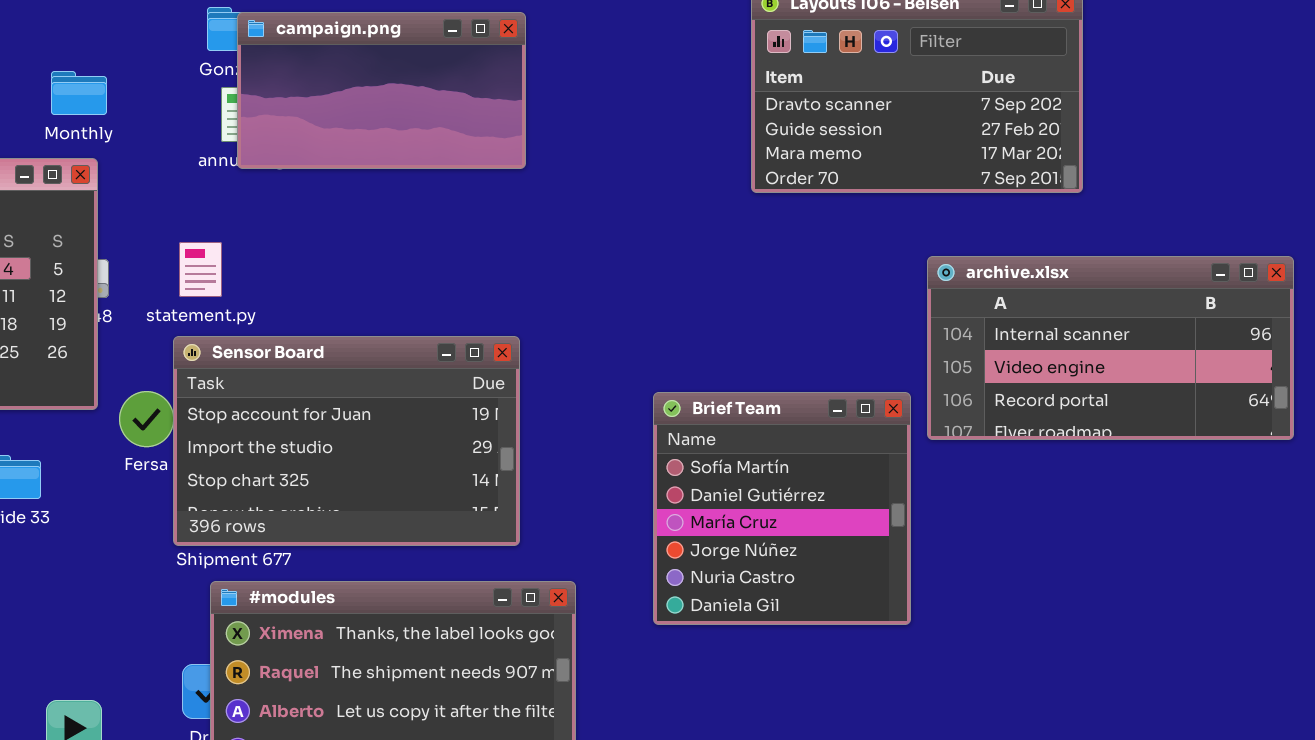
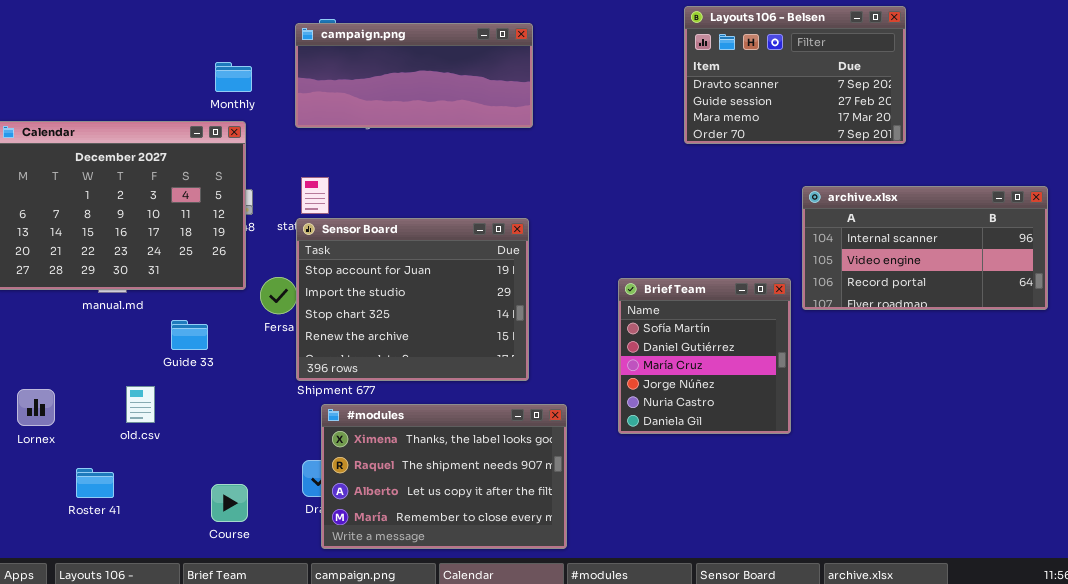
campaign.png: [237,12,526,169] -> [295,23,533,128], resized
Sensor Board: [173,336,520,546] -> [296,218,529,381], resized

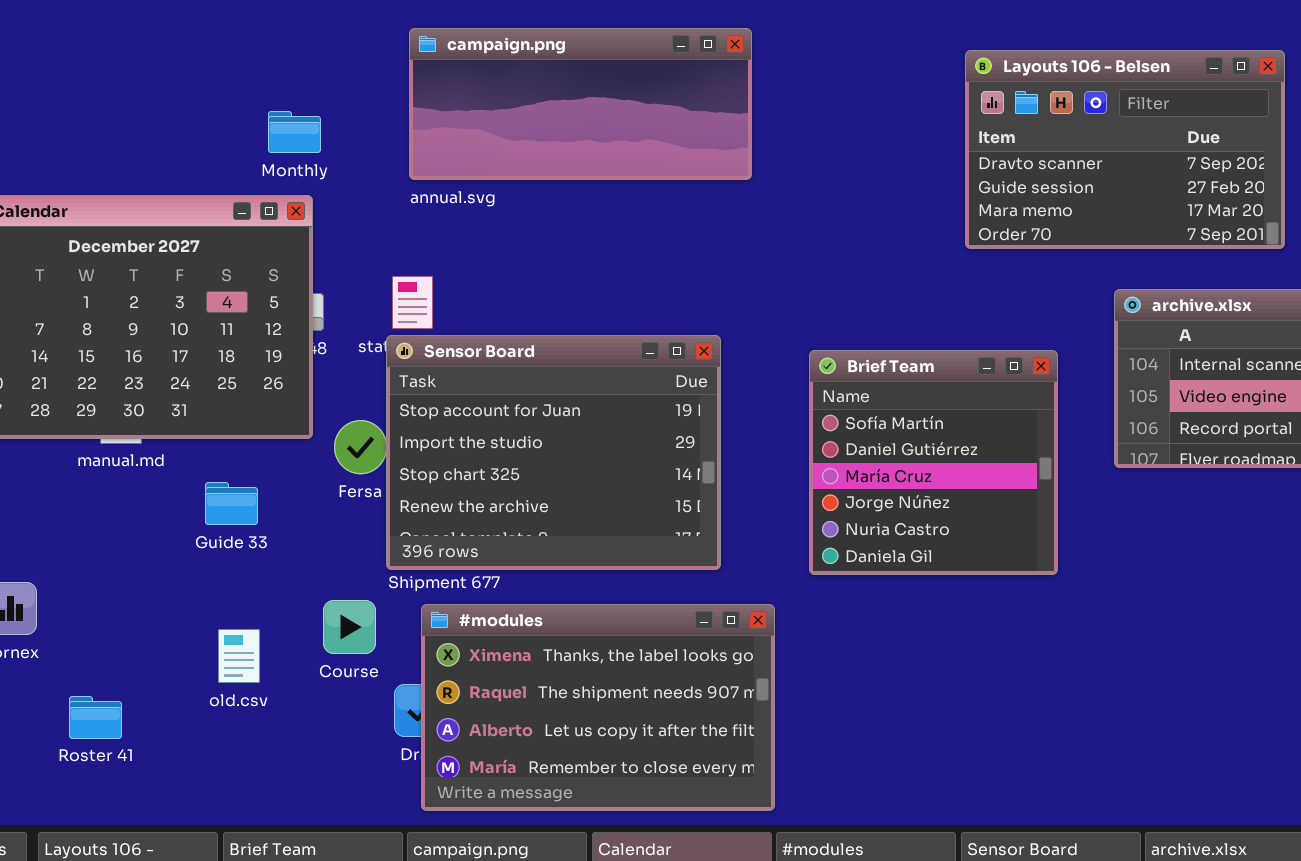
Layouts 106 - Belsen: [684,6,906,144] -> [965,50,1285,249], moved
campaign.png: [295,23,533,128] -> [409,28,752,180], moved
Brief Team: [618,278,791,434] -> [809,350,1058,575], moved
old.csv: [126,386,155,423] -> [218,629,260,683], moved
Course: [211,484,248,522] -> [323,600,376,654], moved

